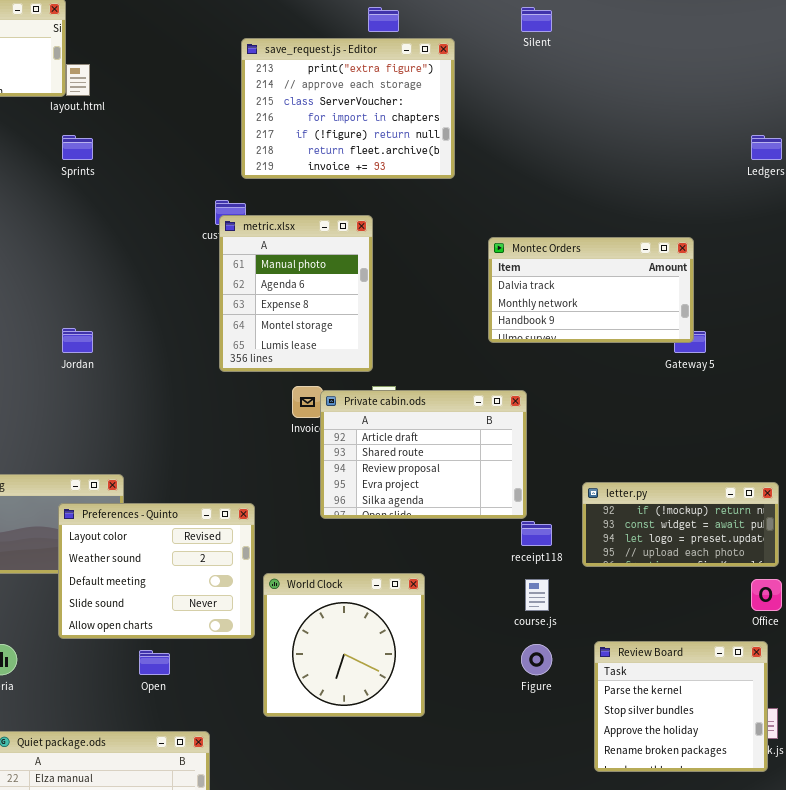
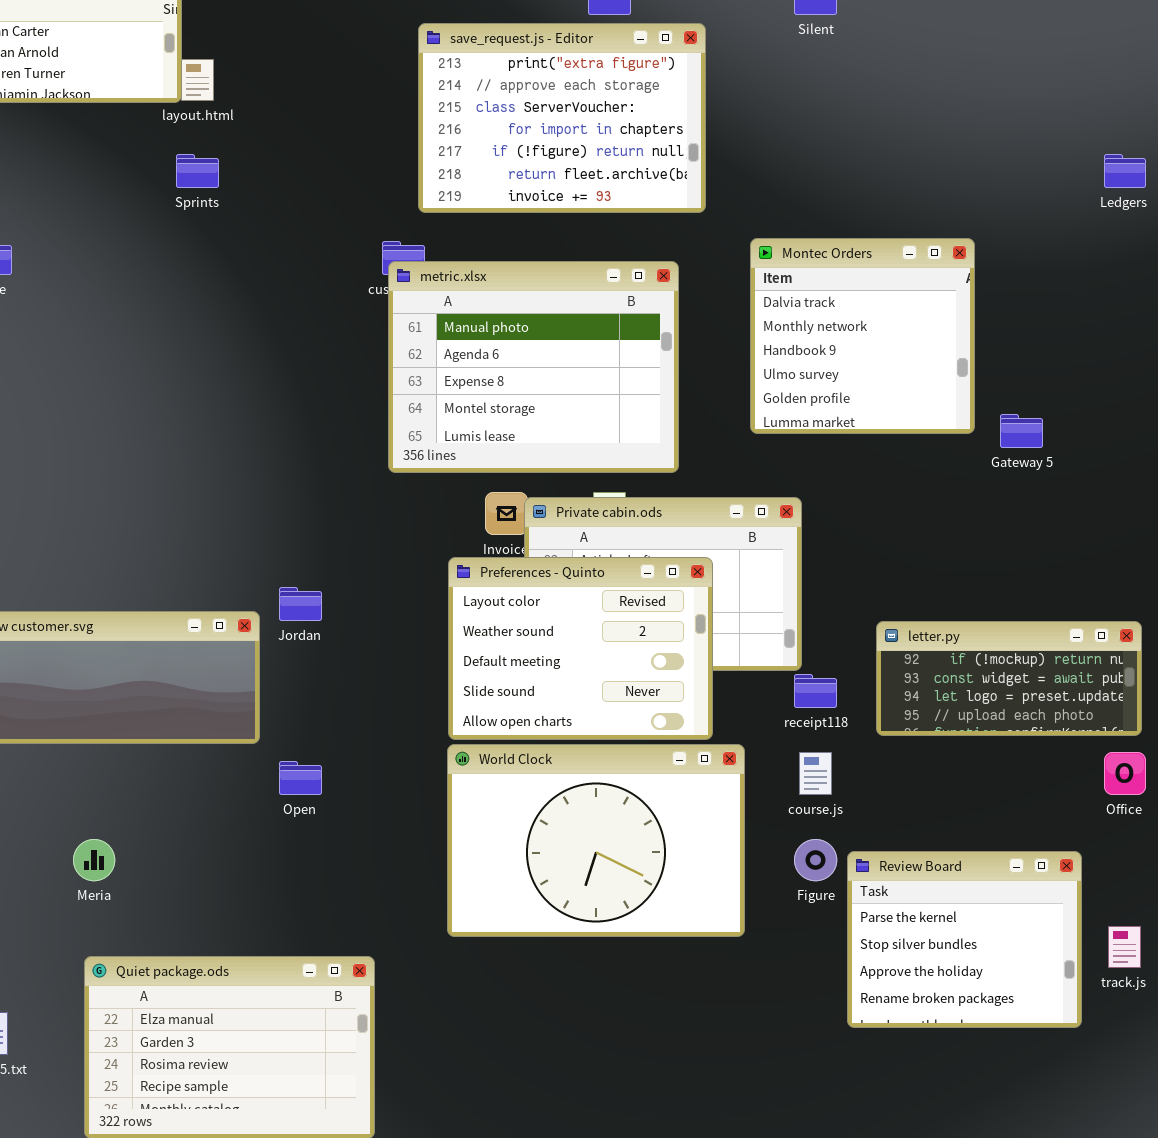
metric.xlsx: [219,215,373,372] -> [388,261,679,473], resized
Montec Orders: [488,237,694,343] -> [750,238,975,434], resized
Jordan: [62,328,93,353] -> [279,587,322,621], moved
Preferences - Quinto: [58,503,255,639] -> [448,557,713,740], moved
World Clock: [263,573,425,717] -> [447,744,745,937], resized
Review Board: [594,641,768,772] -> [847,851,1082,1028], moved
Open: [139,650,170,675] -> [279,761,322,795], moved

